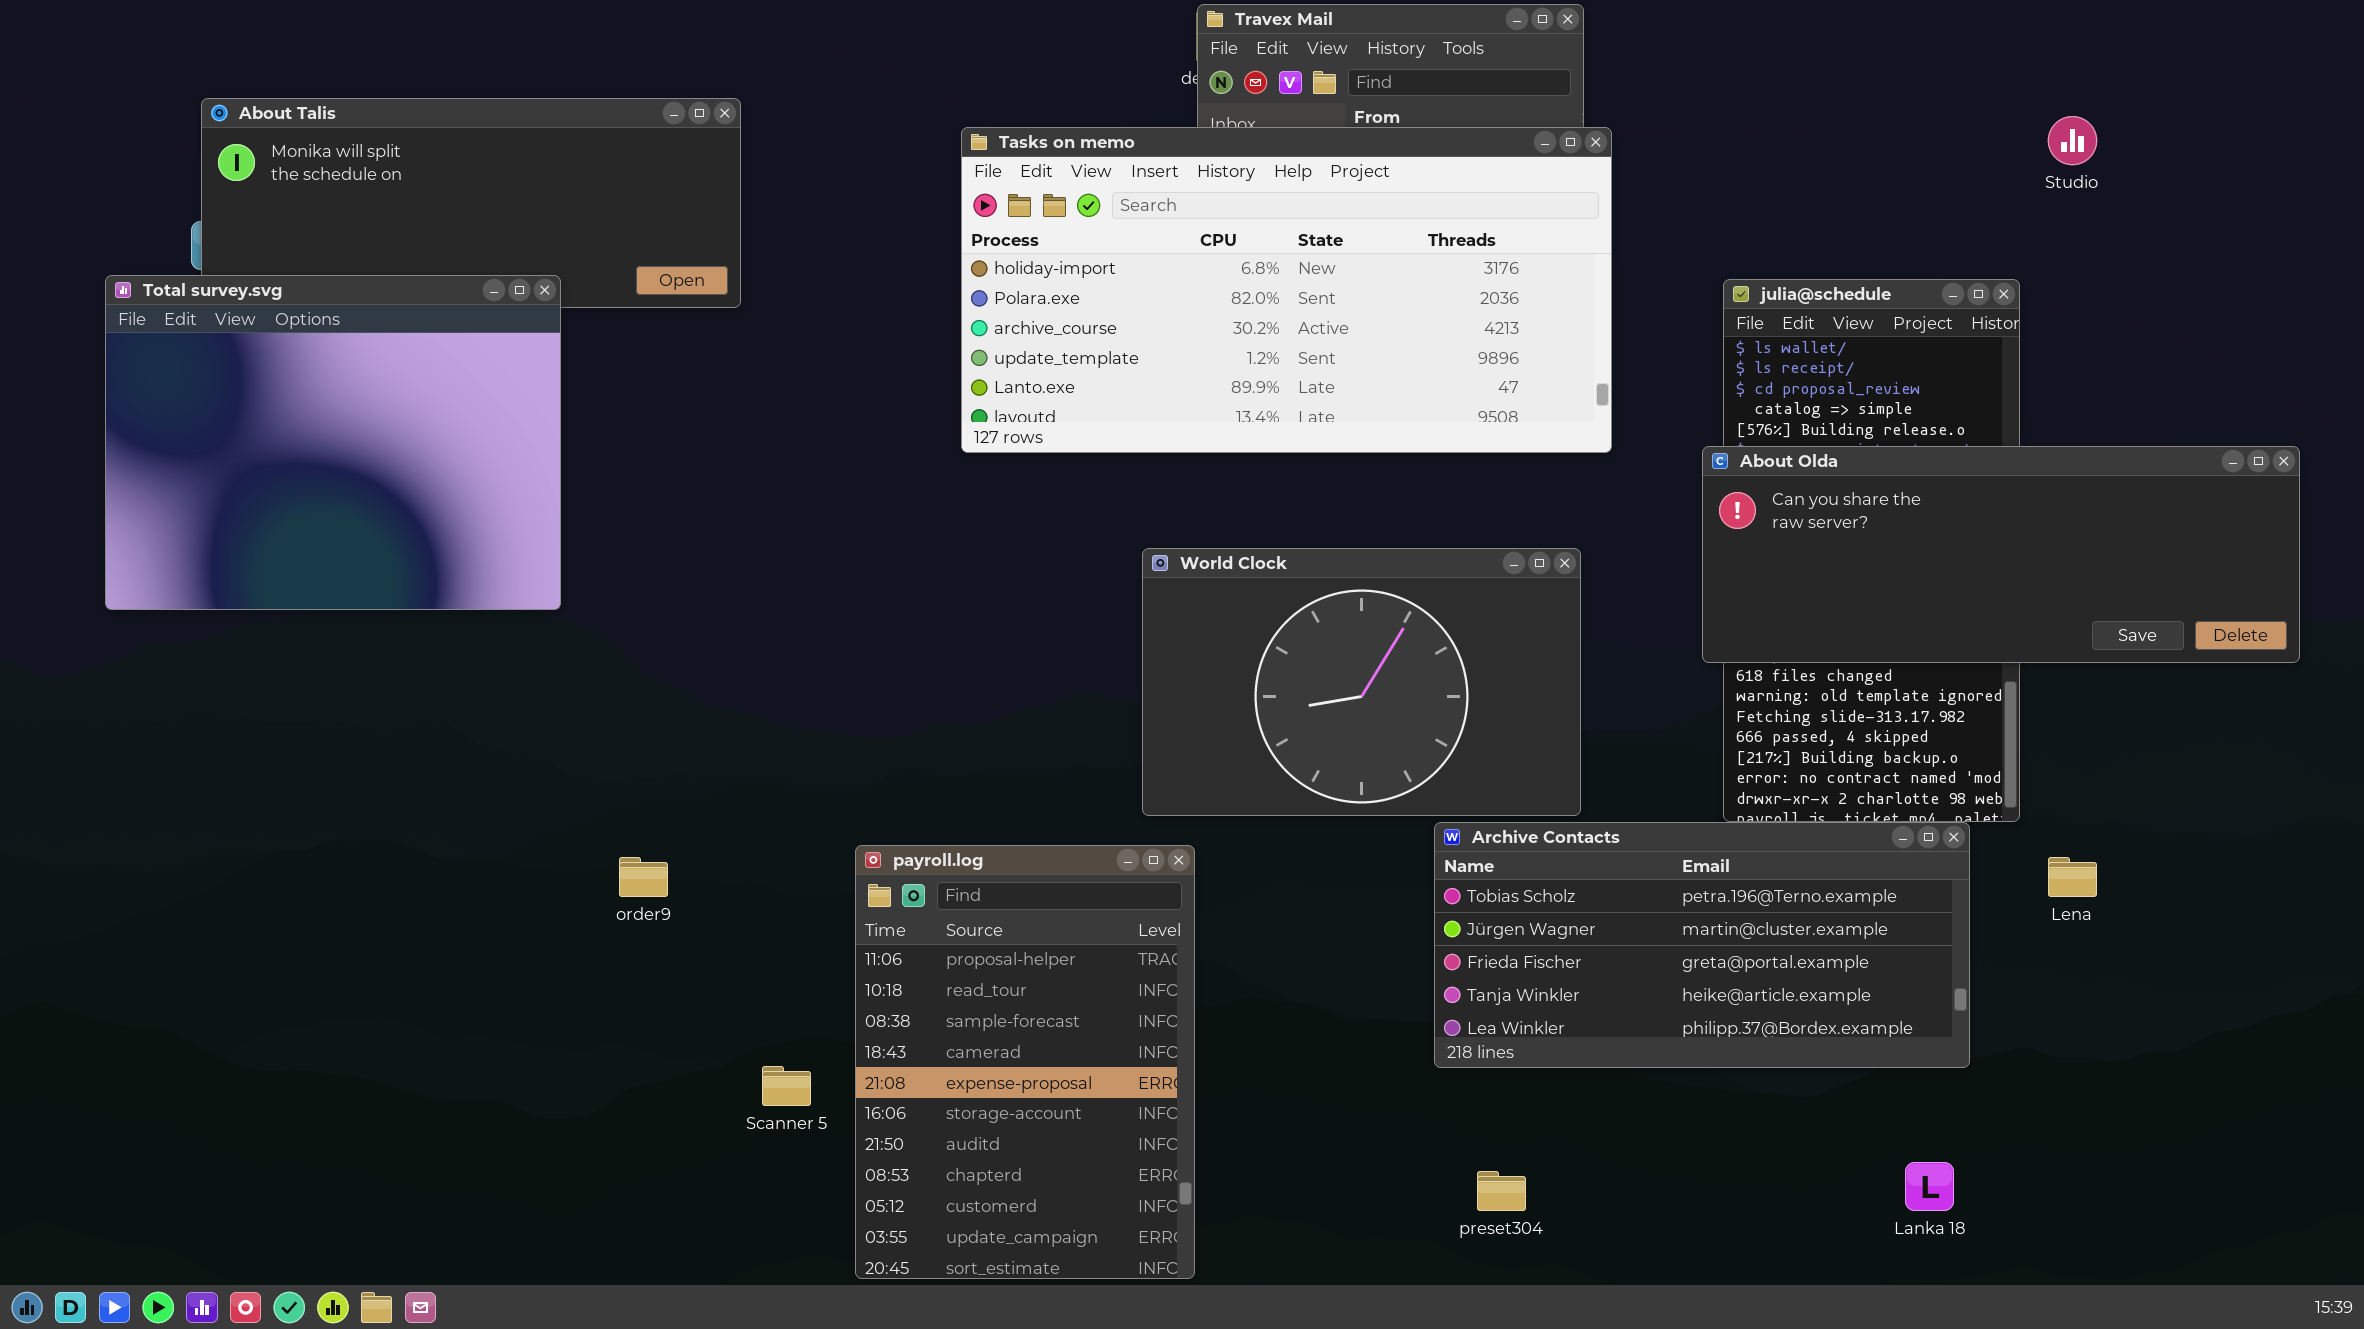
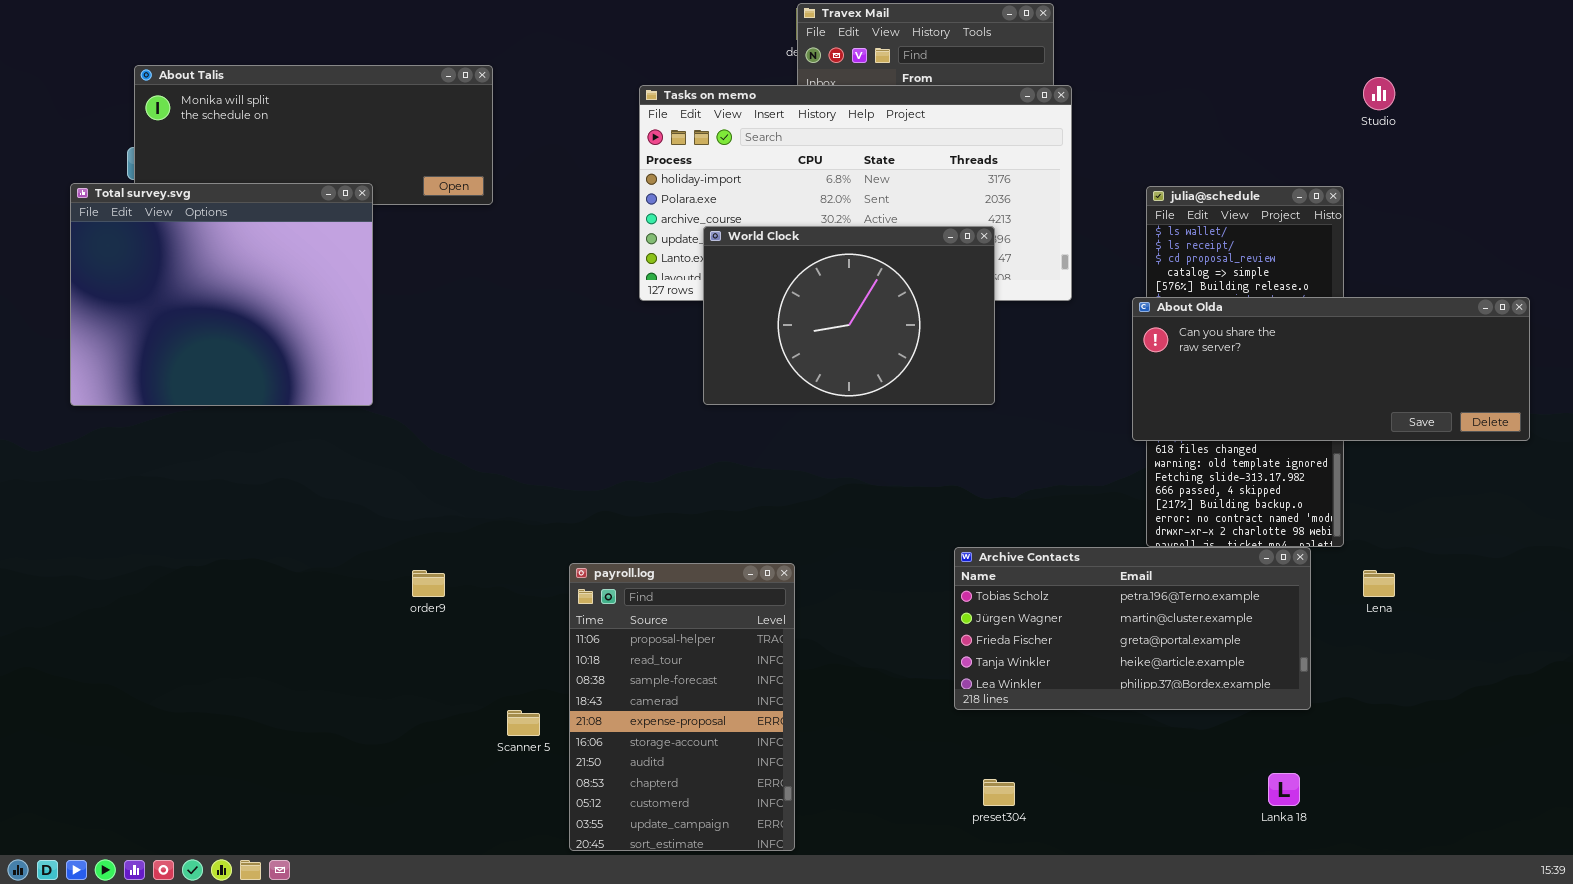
World Clock: [1142,548,1581,816] -> [703,226,995,405], moved

